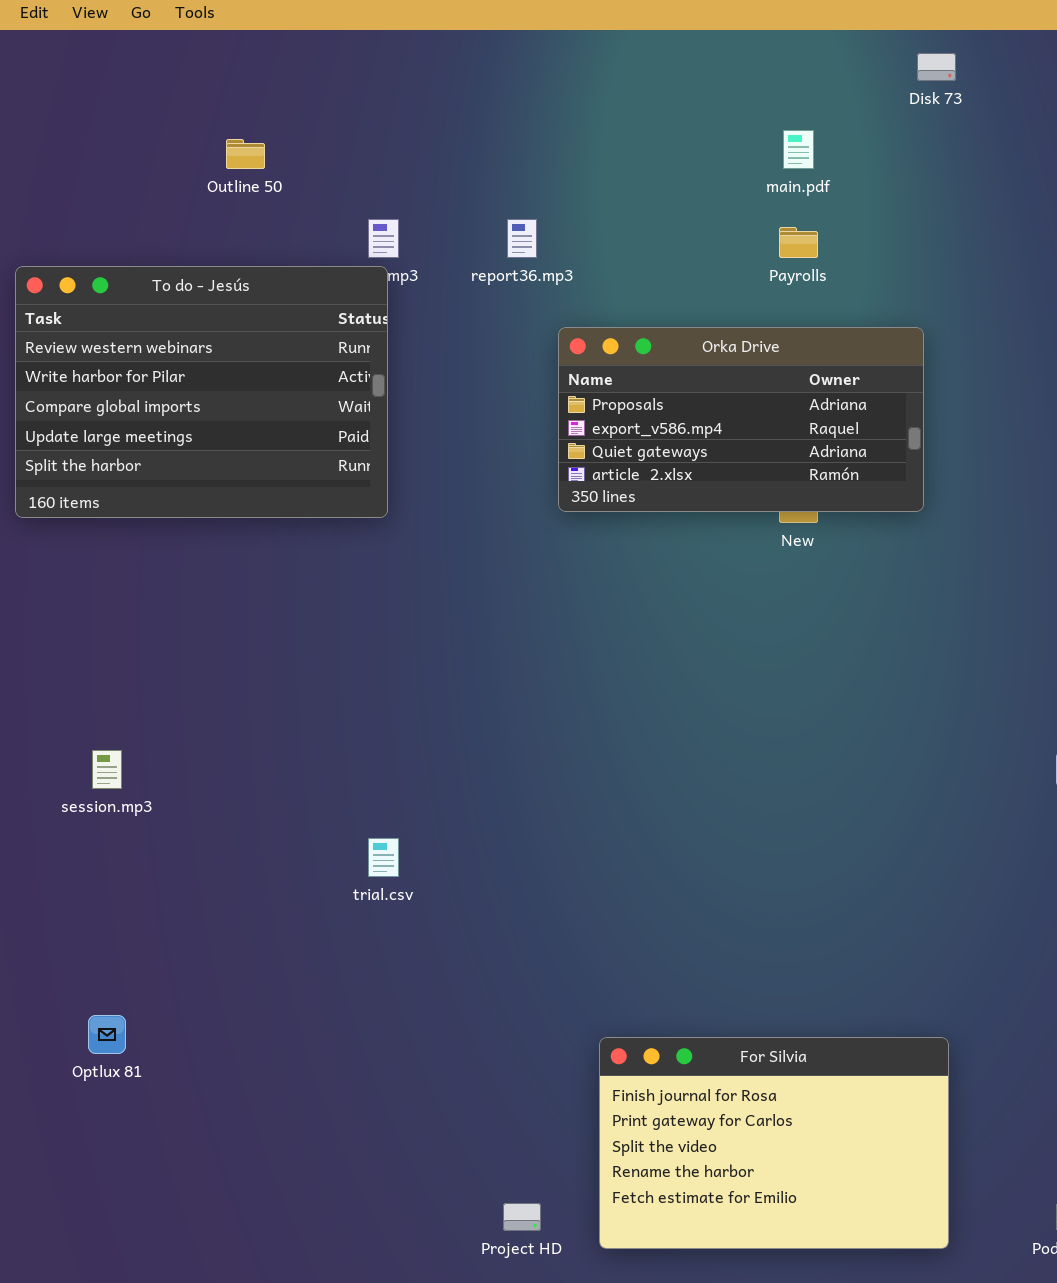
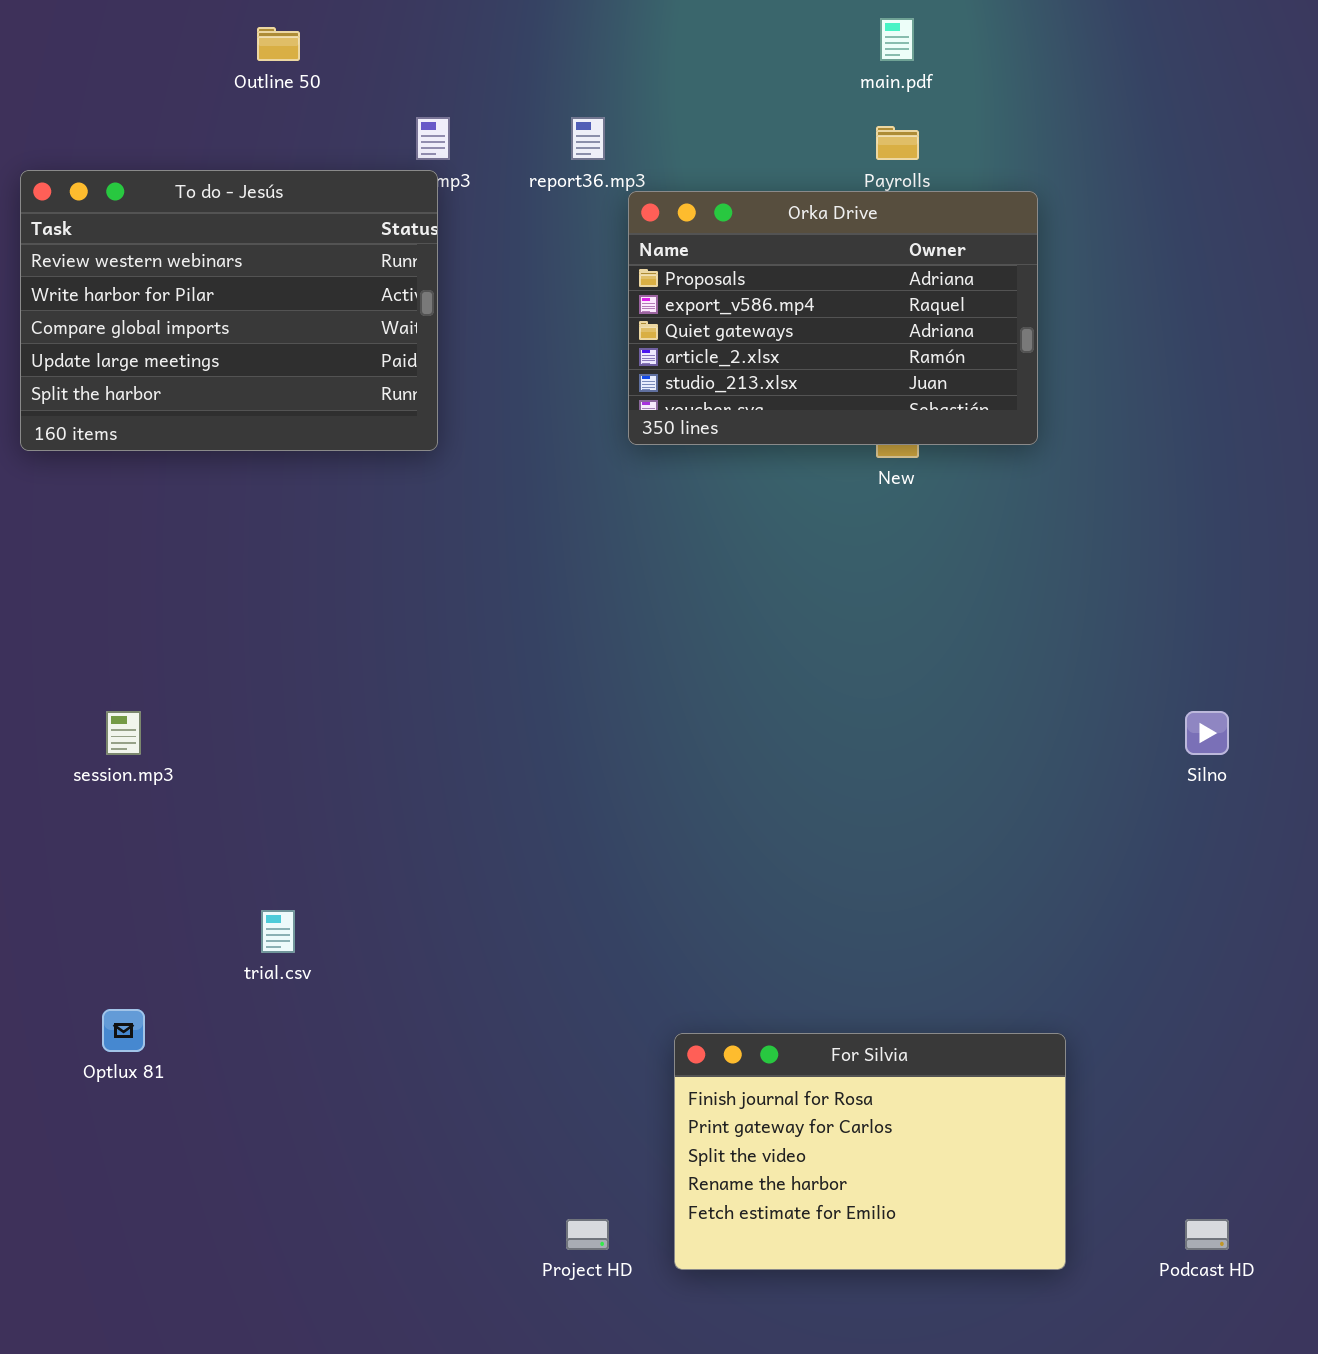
Orka Drive: [558,327,924,512] -> [628,191,1038,445], resized
trial.csv: [368,838,399,877] -> [261,910,295,953], moved

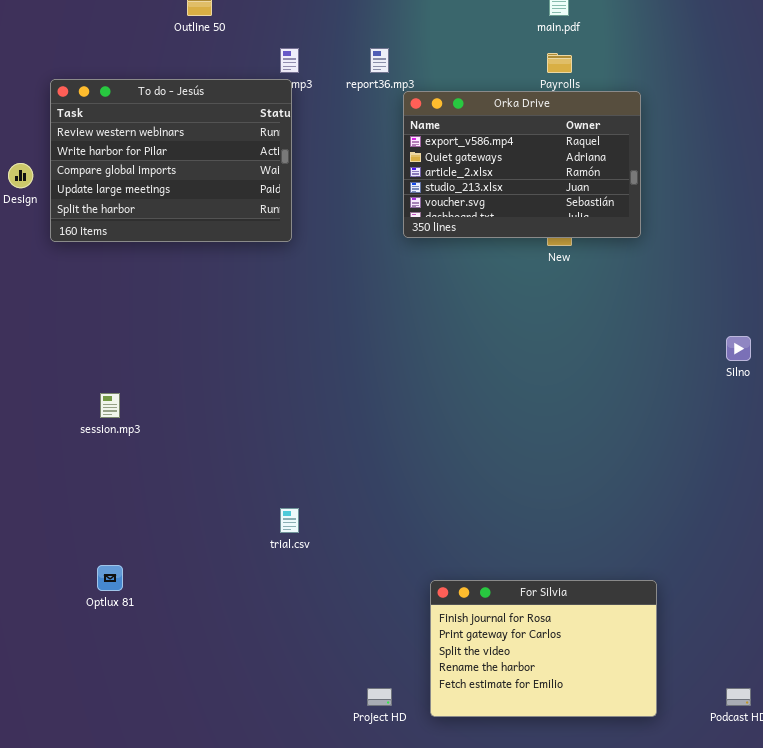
Orka Drive: [628,191,1038,445] -> [403,91,641,238], scrolled down 1 row
Silno: [1185,711,1229,755] -> [726,336,751,361], moved
trial.csv: [261,910,295,953] -> [280,508,299,533], moved

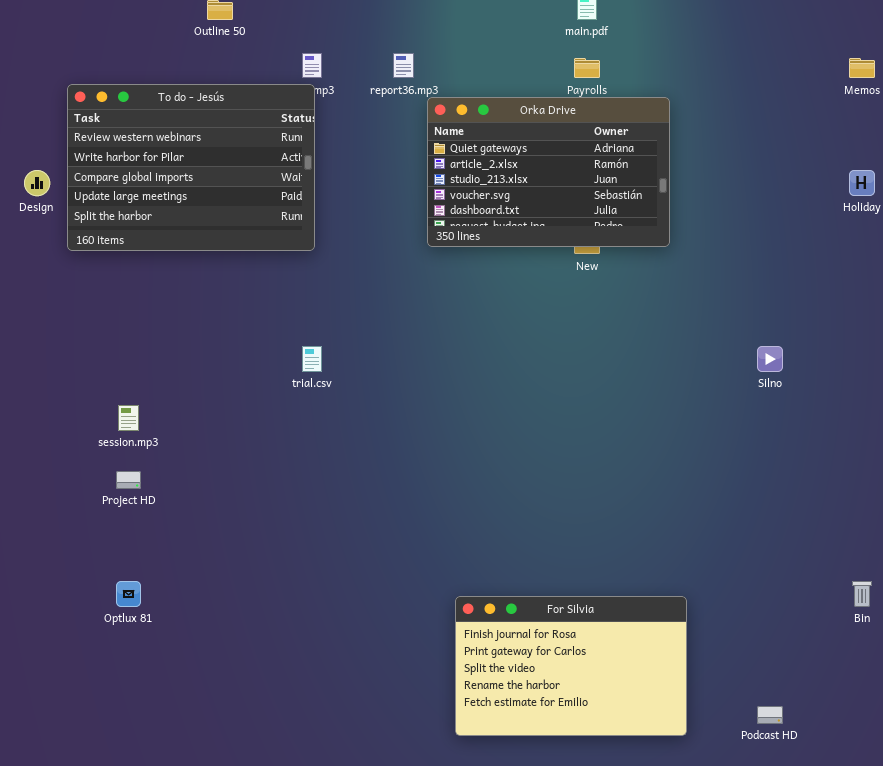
Orka Drive: [403,91,641,238] -> [427,97,670,247], scrolled down 1 row
trial.csv: [280,508,299,533] -> [302,346,322,372], moved
Project HD: [367,688,392,706] -> [116,471,141,489], moved

